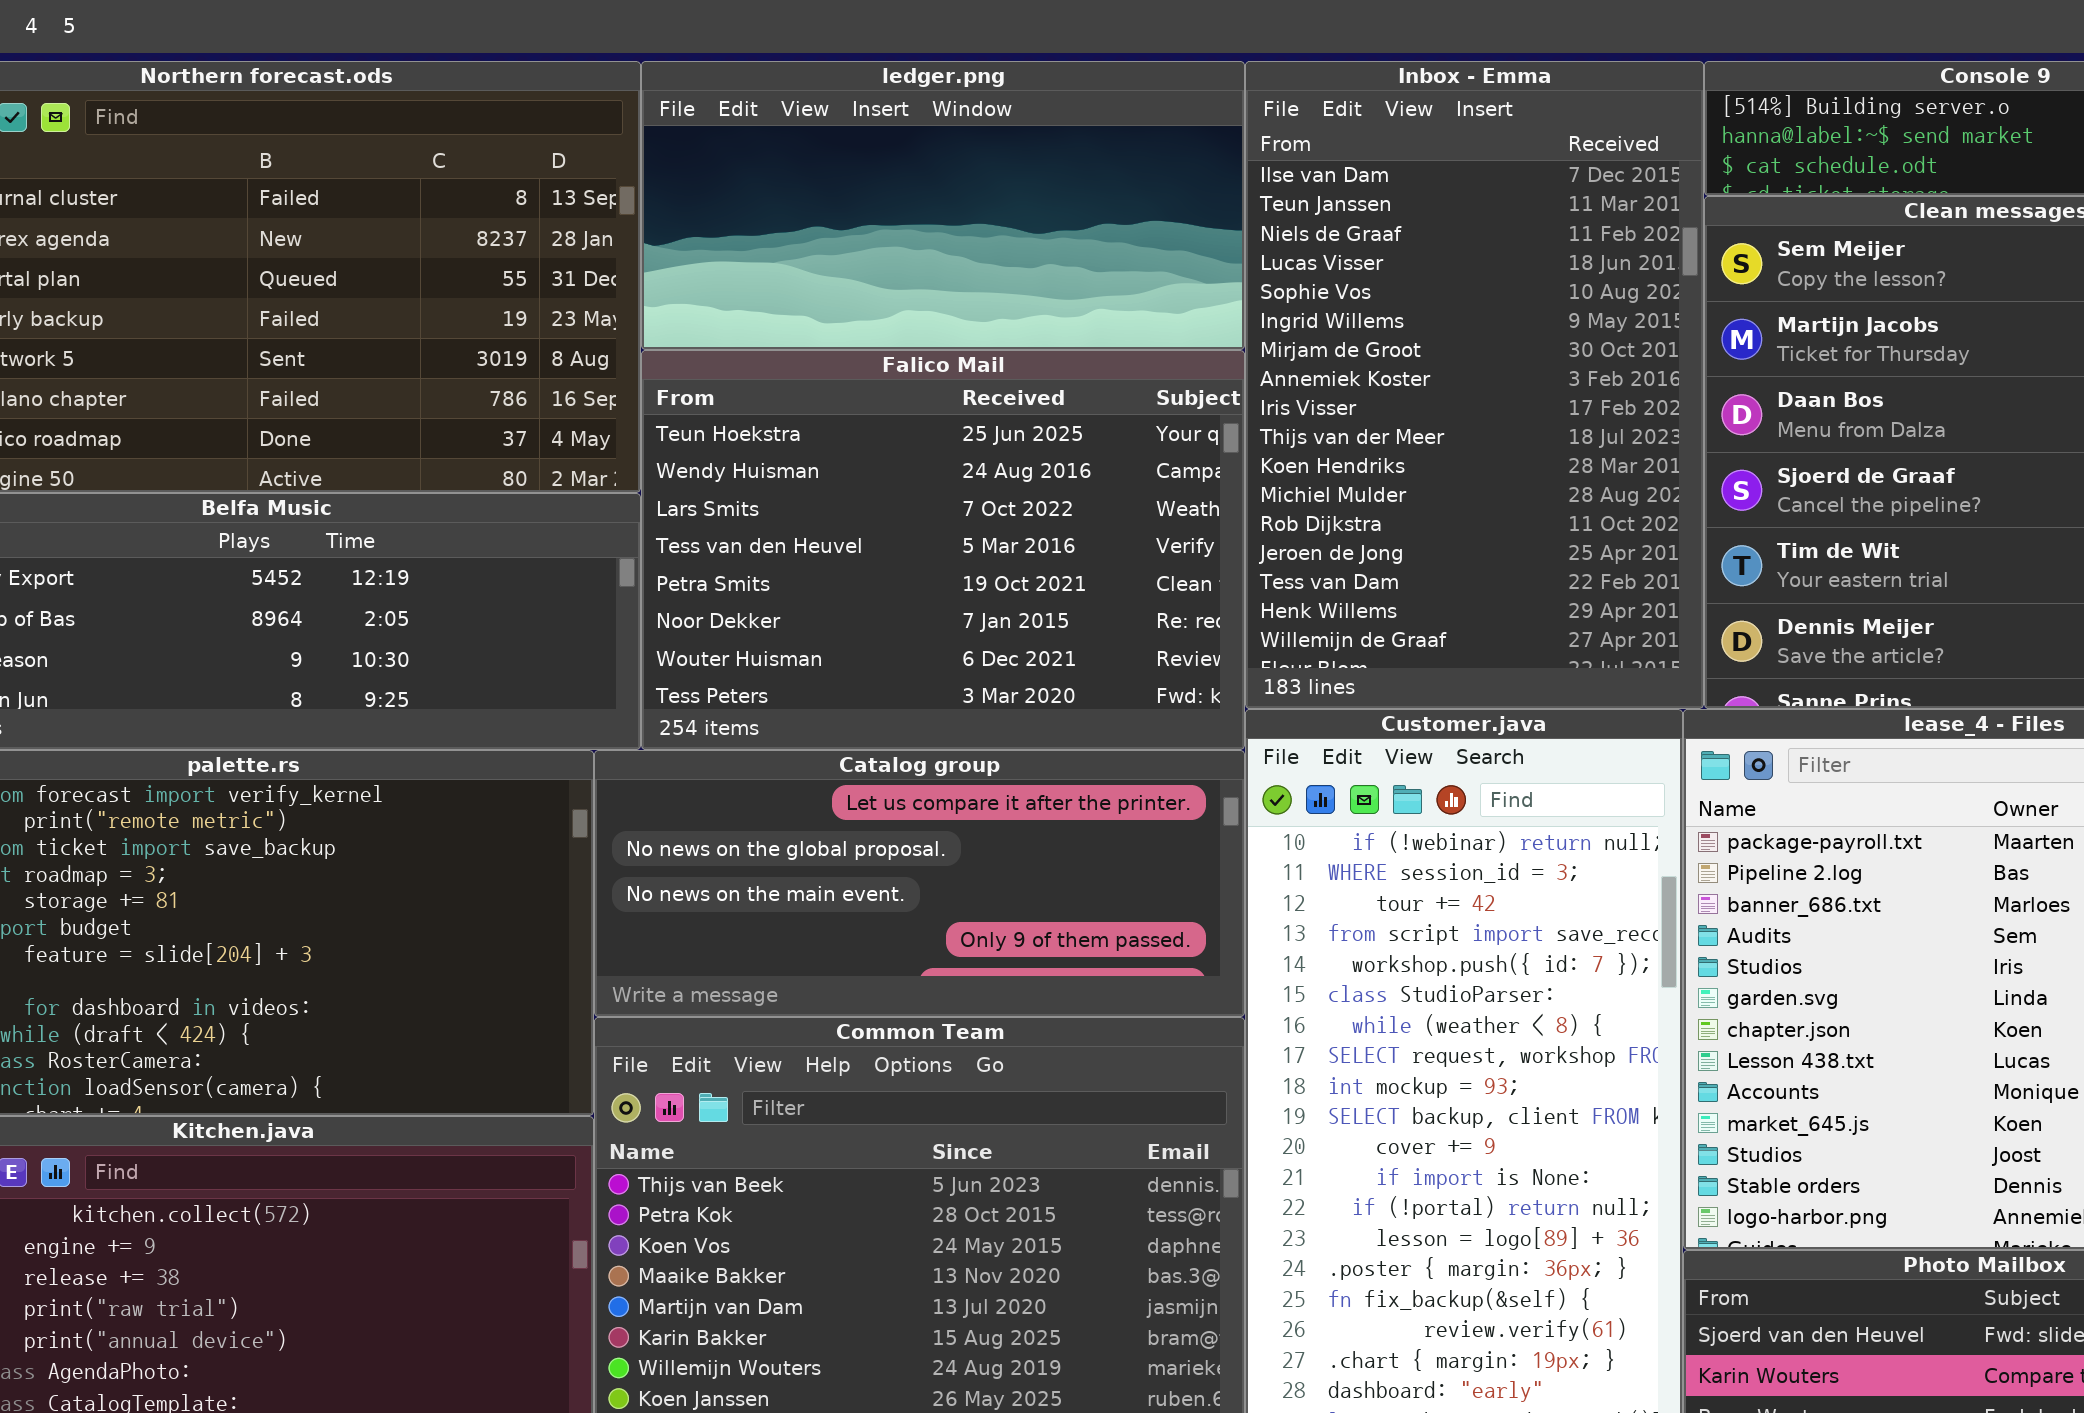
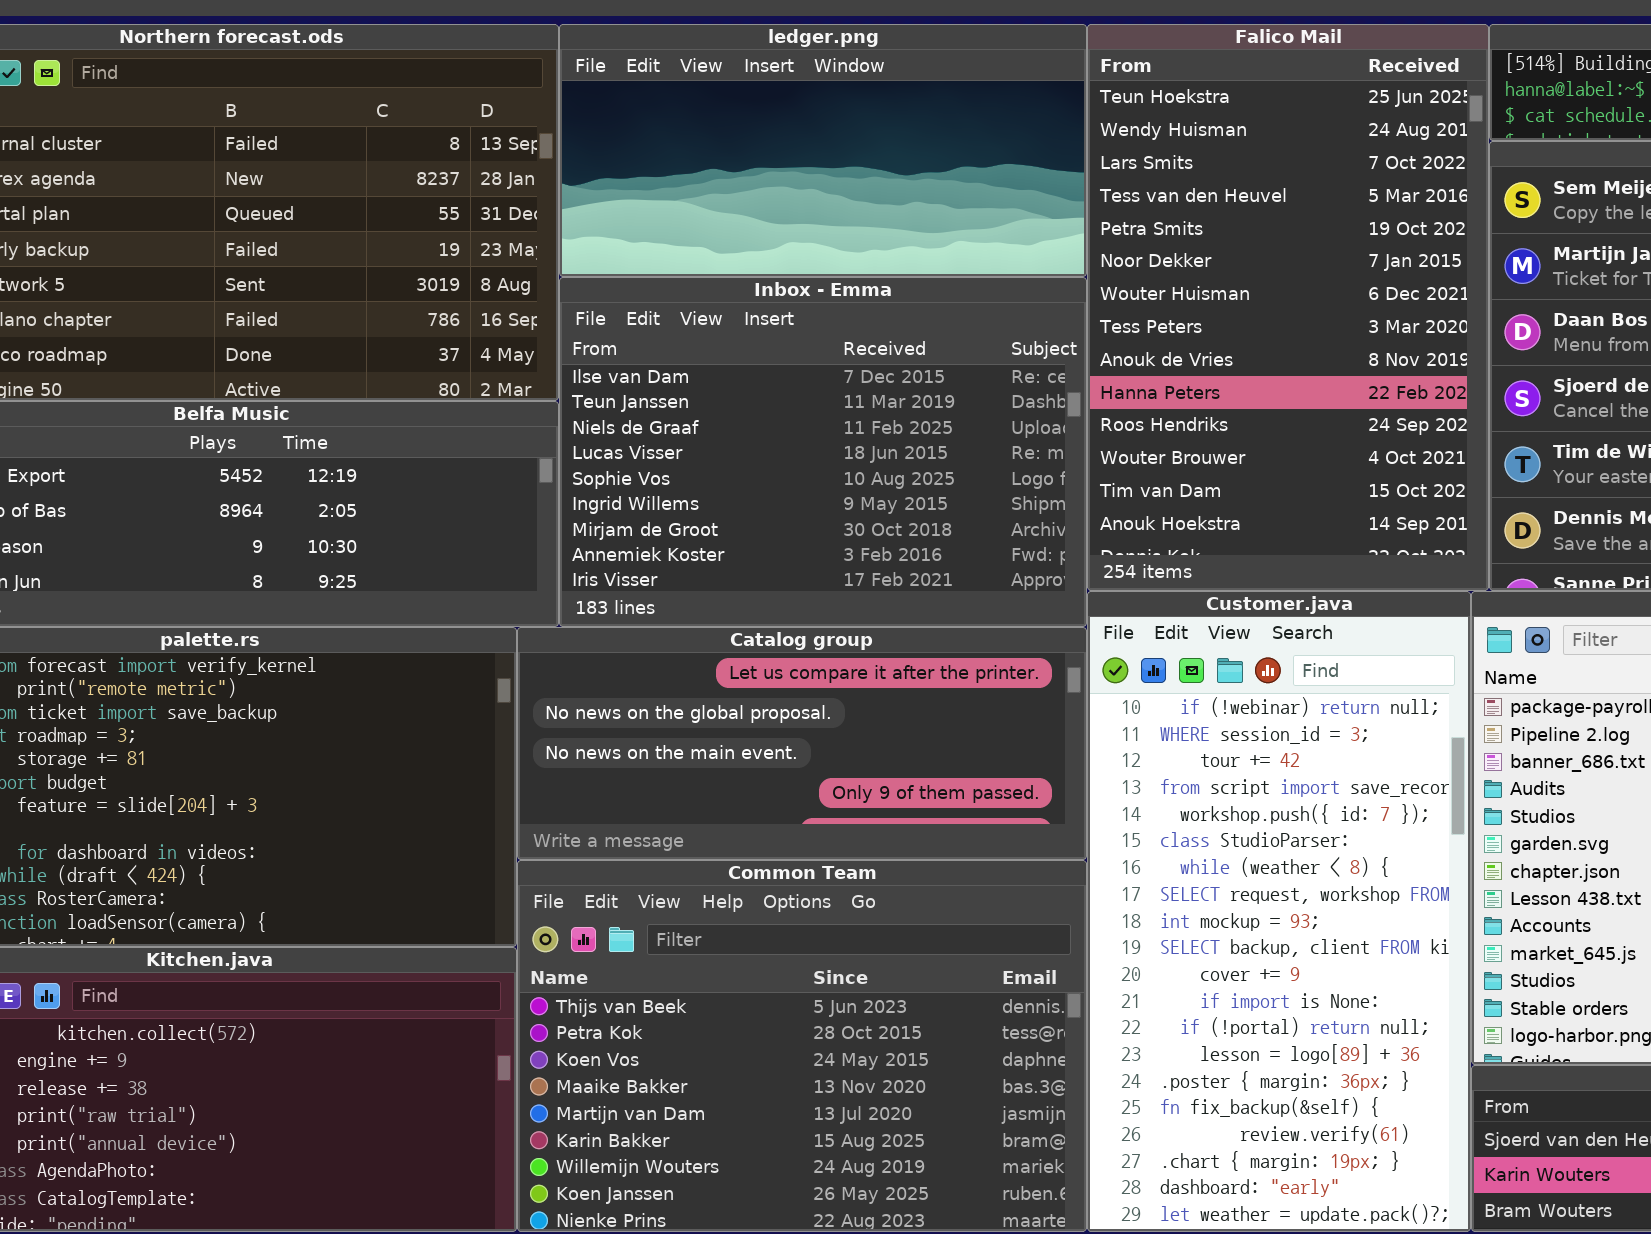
Inbox - Emma: [1245,61,1704,709] -> [559,277,1087,627], moved, resized
Falico Mail: [641,350,1245,750] -> [1087,24,1489,591], moved, resized

